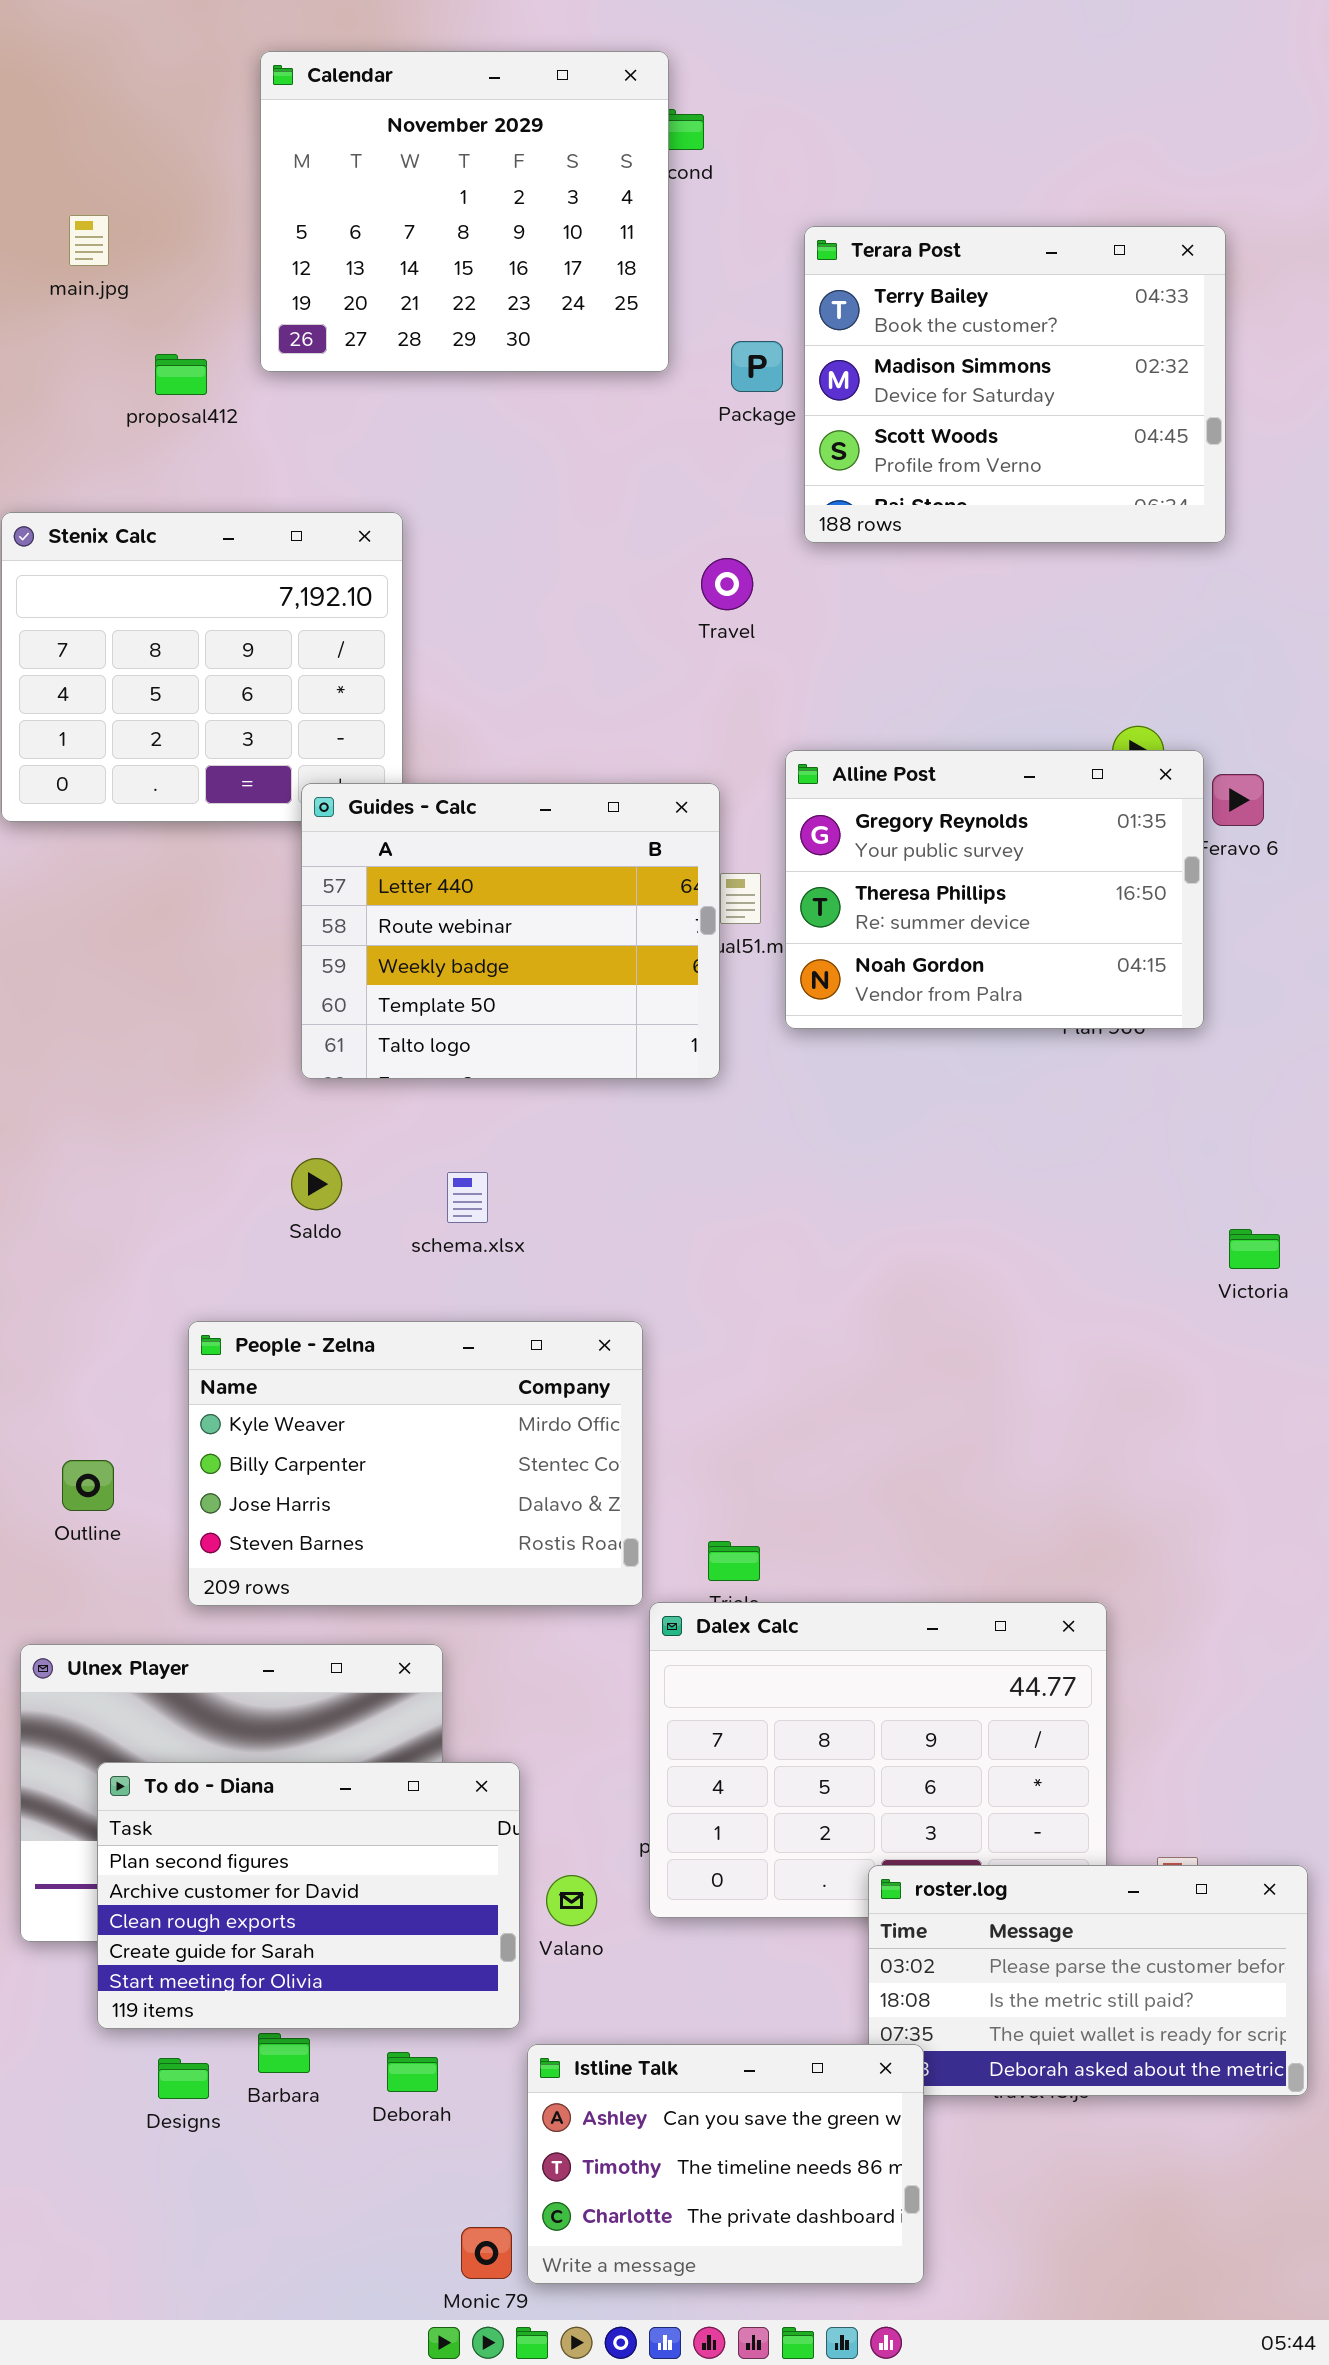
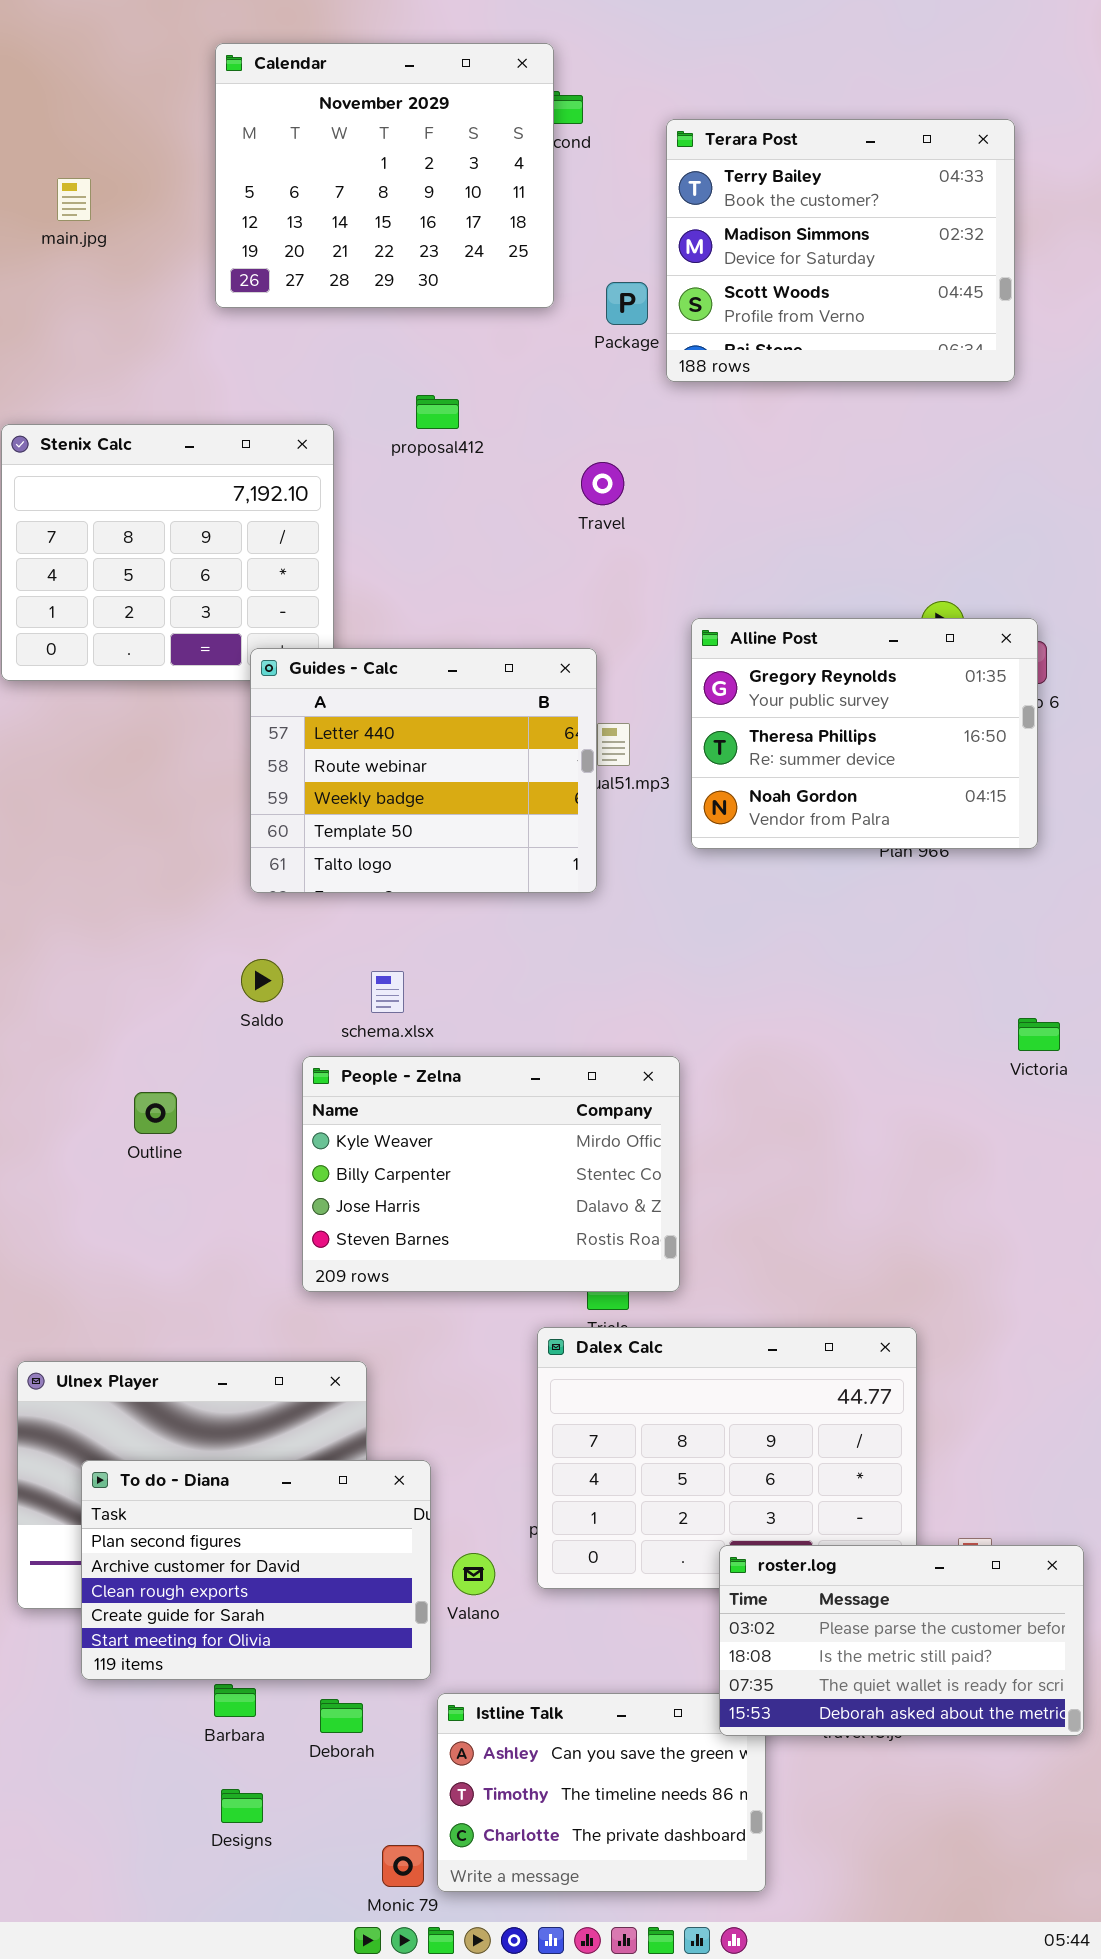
Terara Post: [804,226,1226,543] -> [666,119,1015,382], moved
proposal412: [155,354,207,395] -> [416,395,459,429], moved
Alline Post: [785,750,1204,1029] -> [691,618,1038,849], moved
People - Zelna: [188,1321,643,1606] -> [302,1056,680,1292], moved
Outline: [62,1460,114,1511] -> [134,1092,177,1134], moved
roster.log: [868,1865,1308,2096] -> [719,1545,1084,1736], raised
Designs: [158,2058,209,2099] -> [221,1789,263,1823], moved

